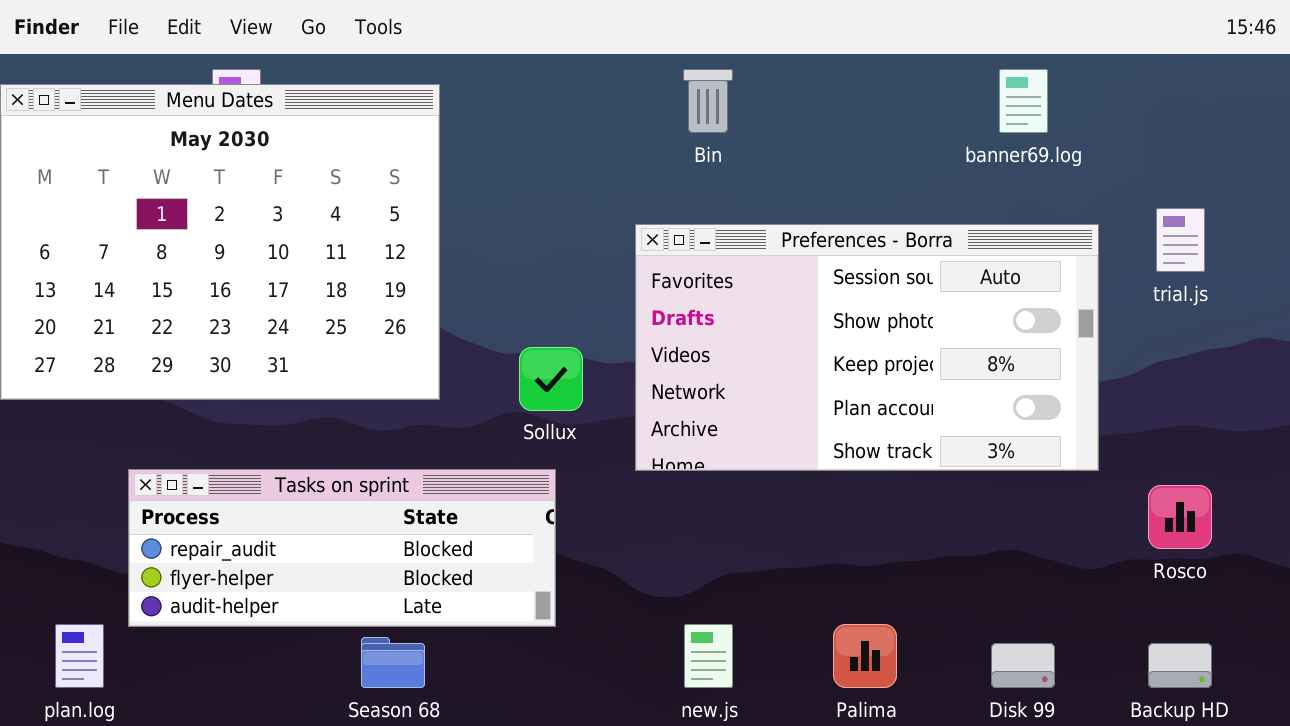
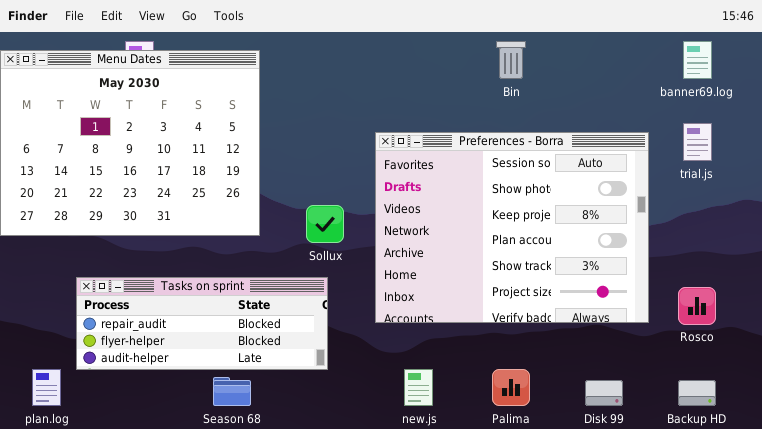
Bin: [683,69,733,133] -> [496,41,526,79], moved
banner69.log: [999,69,1048,133] -> [683,41,712,79], moved
Preferences - Borra: [635,224,1099,471] -> [375,132,649,323], resized

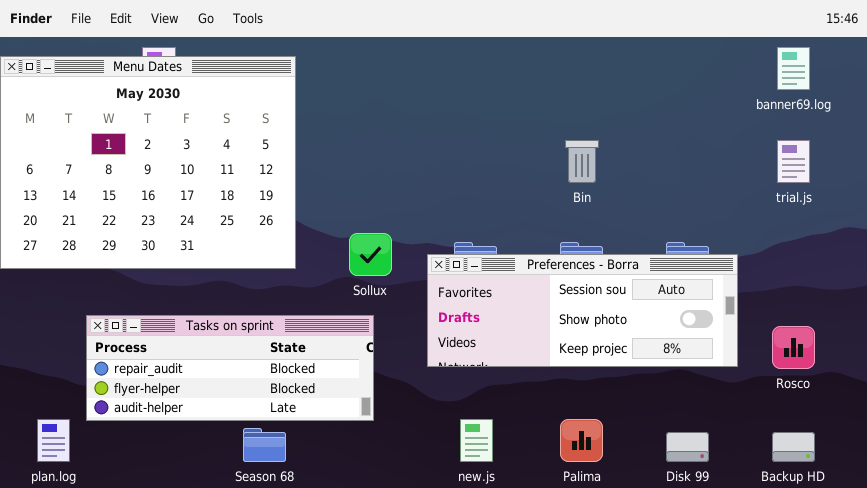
Bin: [496,41,526,79] -> [565,140,599,183], moved
Preferences - Borra: [375,132,649,323] -> [427,254,738,367], resized

